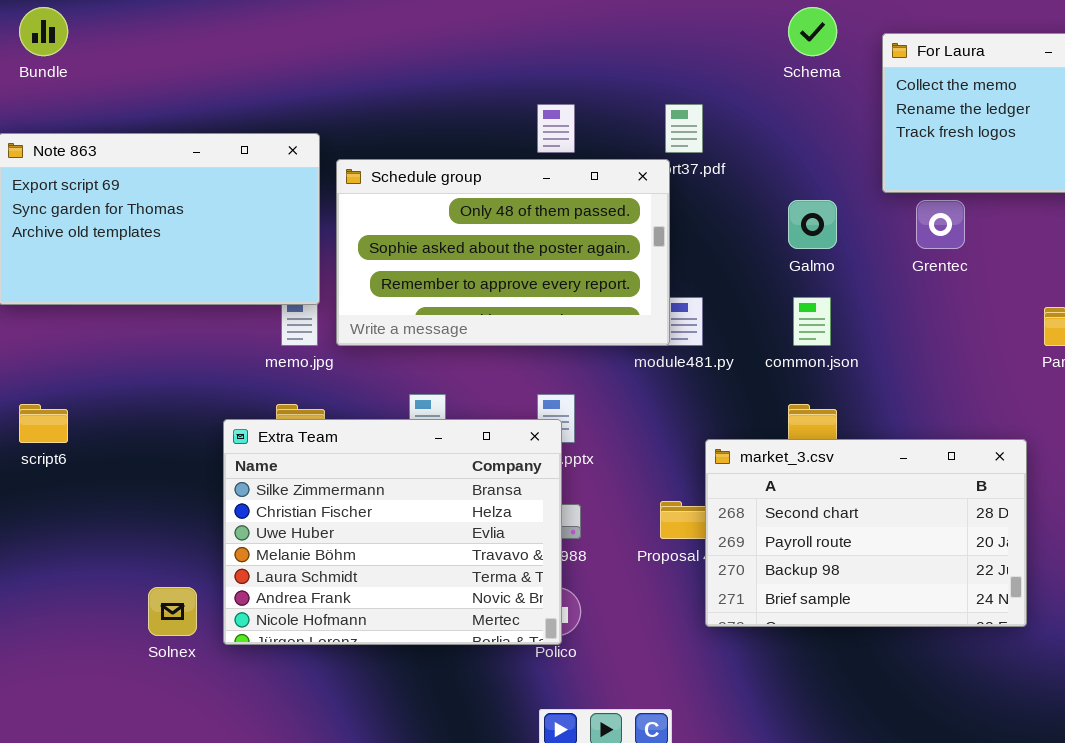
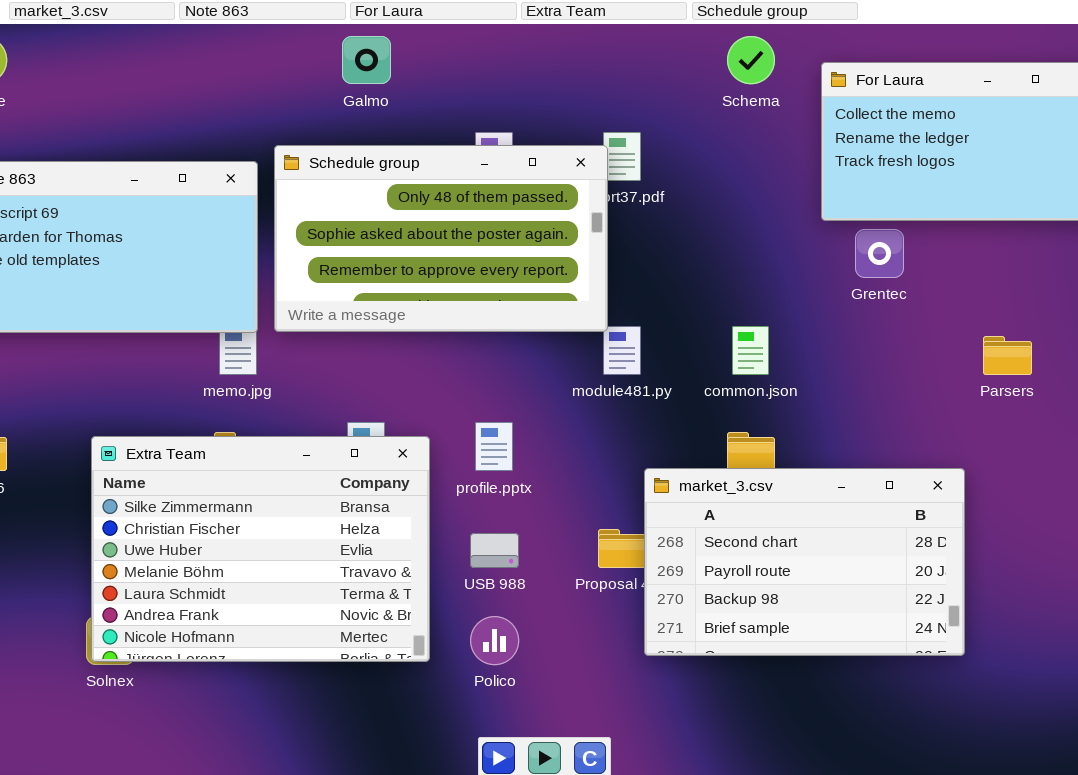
Schedule group: [336,159,670,346] -> [274,145,608,332], moved
Galmo: [788,200,837,249] -> [342,36,391,84], moved
Extra Team: [223,419,562,645] -> [91,436,430,662], moved

